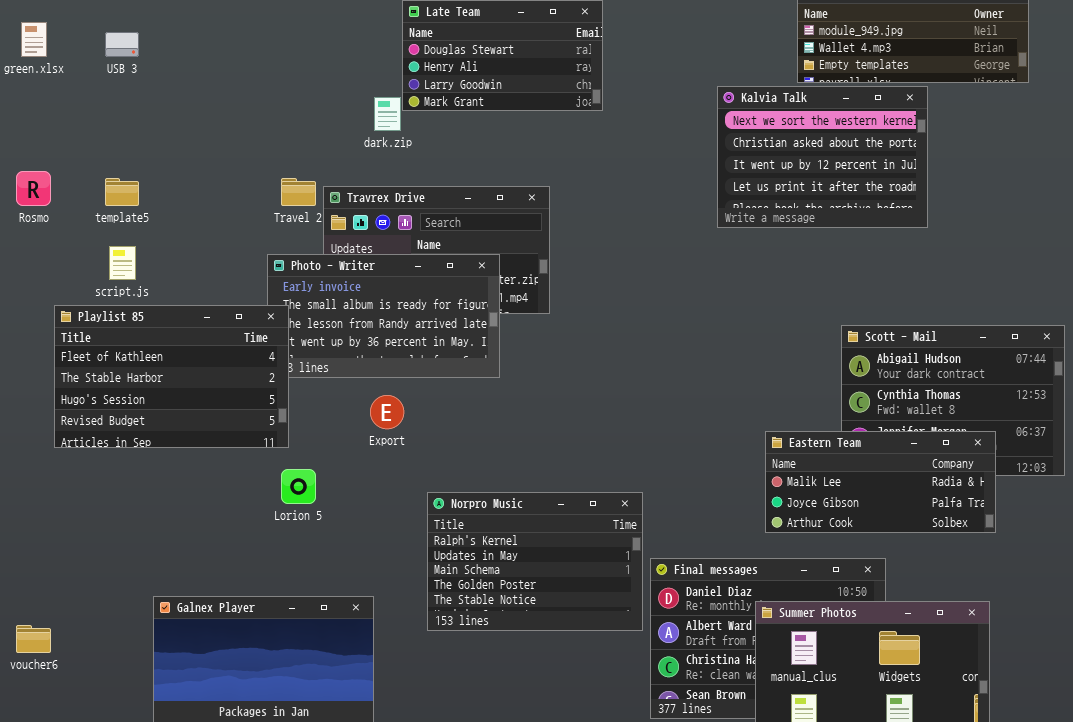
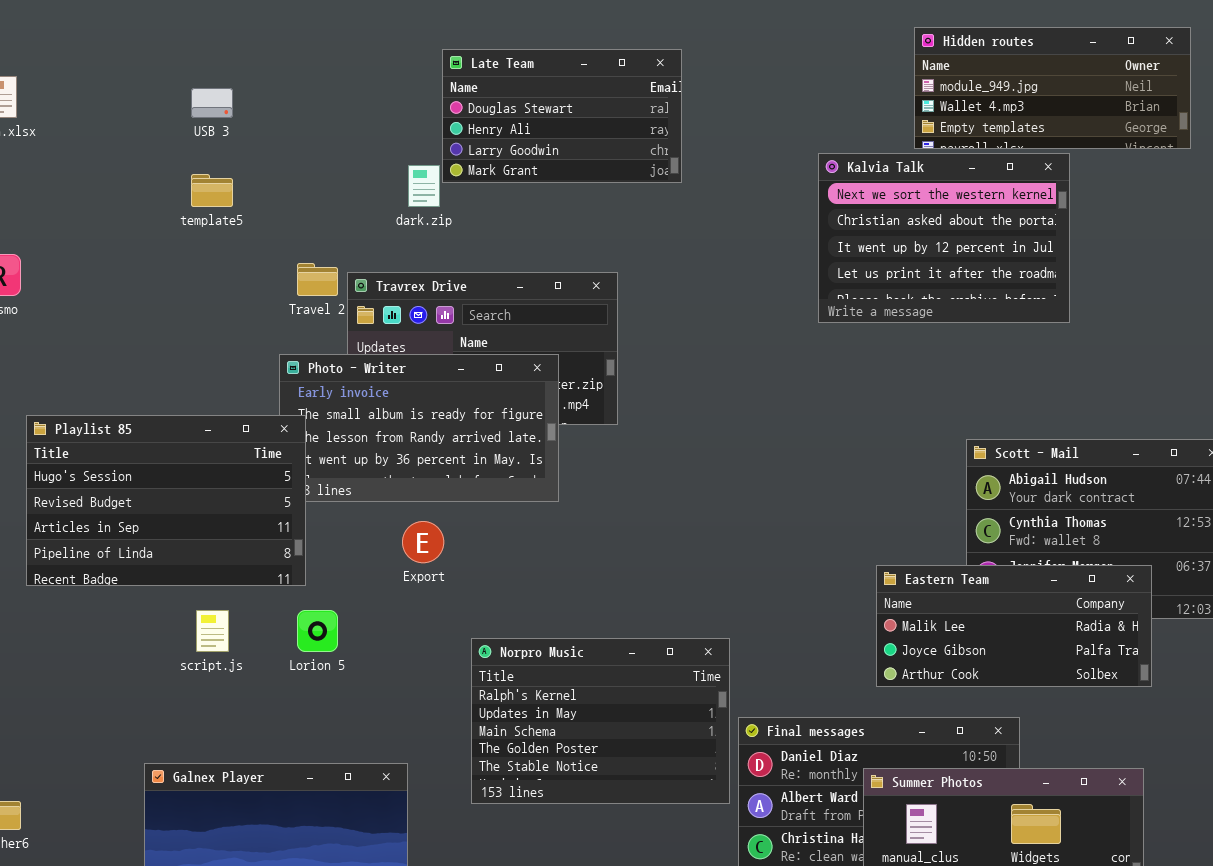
USB 3: [105,32,139,57] -> [191,88,233,118], moved
template5: [105,178,139,206] -> [191,174,233,207], moved
script.js: [109,246,136,280] -> [196,610,229,652], moved
Playlist 85: [54,305,289,448] -> [26,415,306,586], scrolled down 2 rows

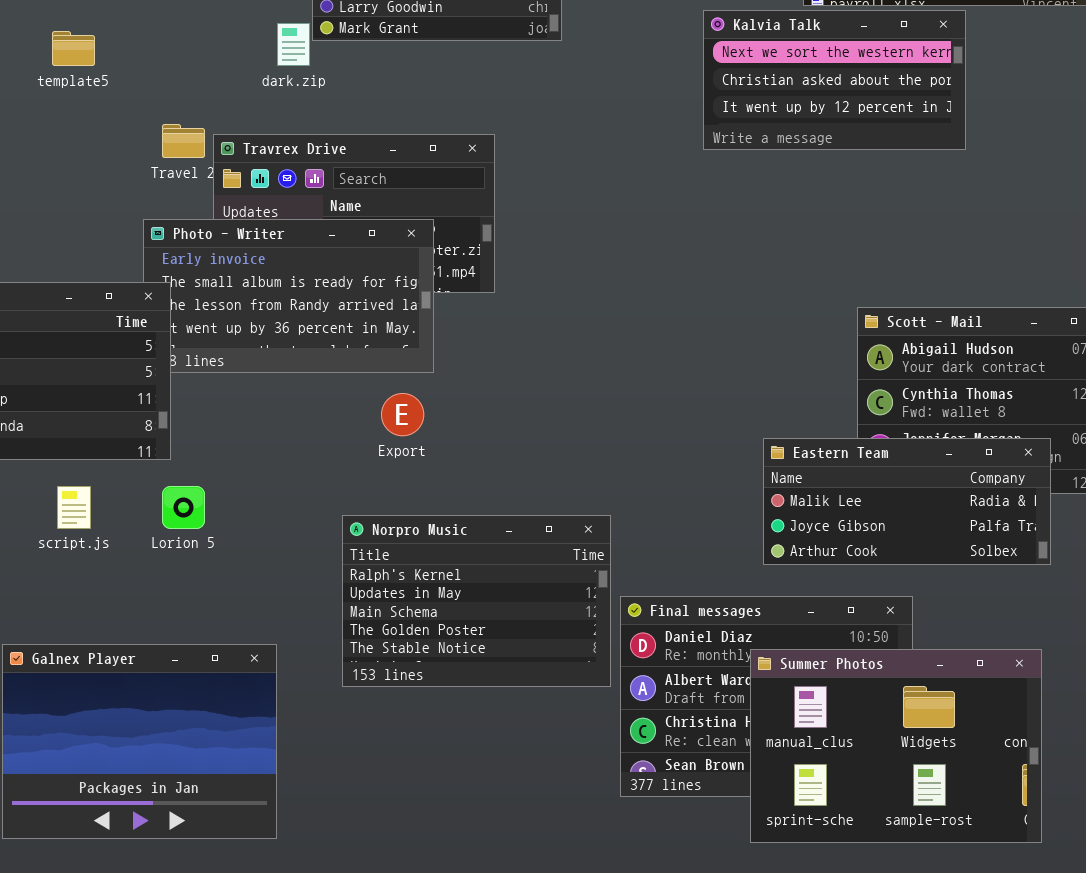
Kalvia Talk: [818,153,1070,323] -> [703,10,966,150], resized
Export: [402,521,444,563] -> [381,393,424,436], moved

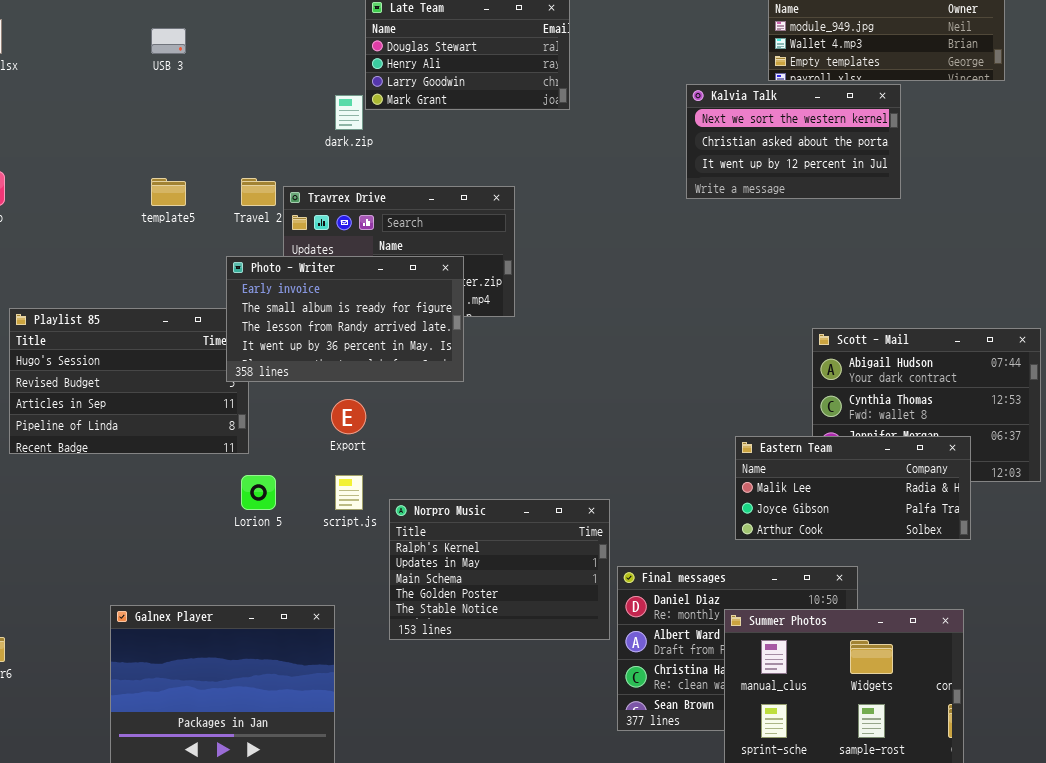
template5: [52,31,95,66] -> [151,178,186,206], moved
Photo - Writer: [143,219,434,373] -> [226,256,464,382], raised
Export: [381,393,424,436] -> [331,399,366,434], moved
script.js: [57,486,91,529] -> [335,475,363,510], moved

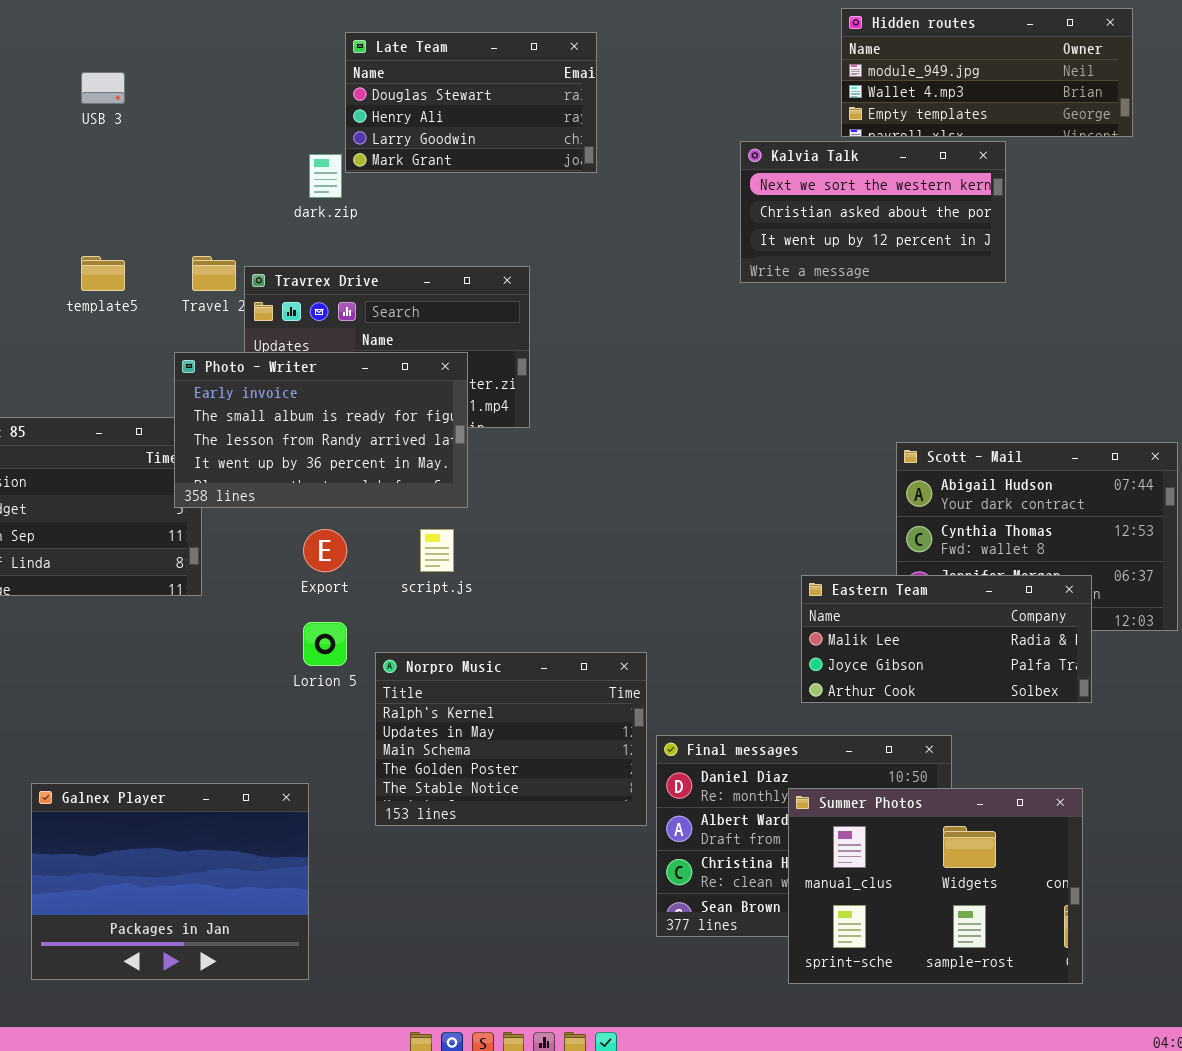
Lorion 5: [241,475,276,510] -> [303,622,347,666], moved
script.js: [335,475,363,510] -> [420,529,454,572], moved

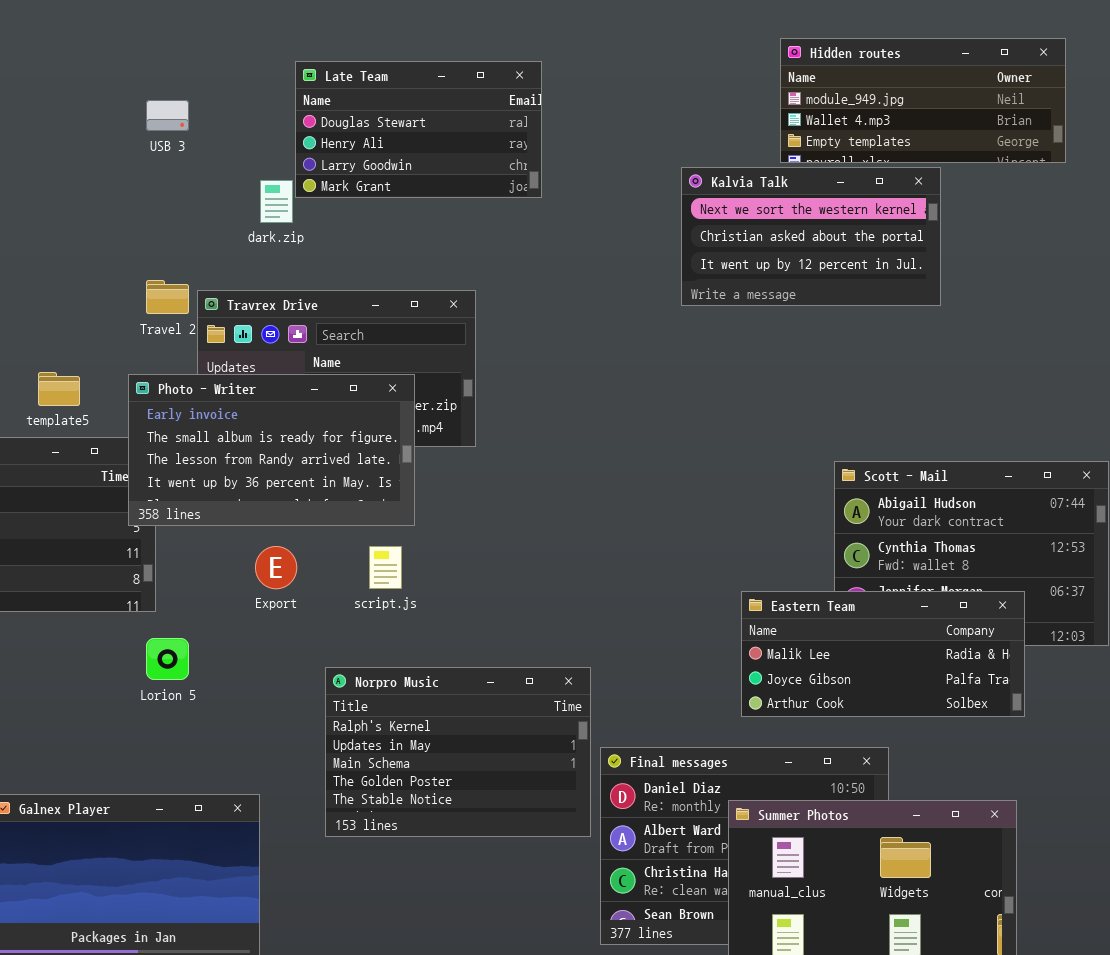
USB 3: [81,72,125,104] -> [146,100,189,131], moved
template5: [81,256,125,291] -> [38,372,80,406], moved
Lorion 5: [303,622,347,666] -> [146,638,189,680], moved

